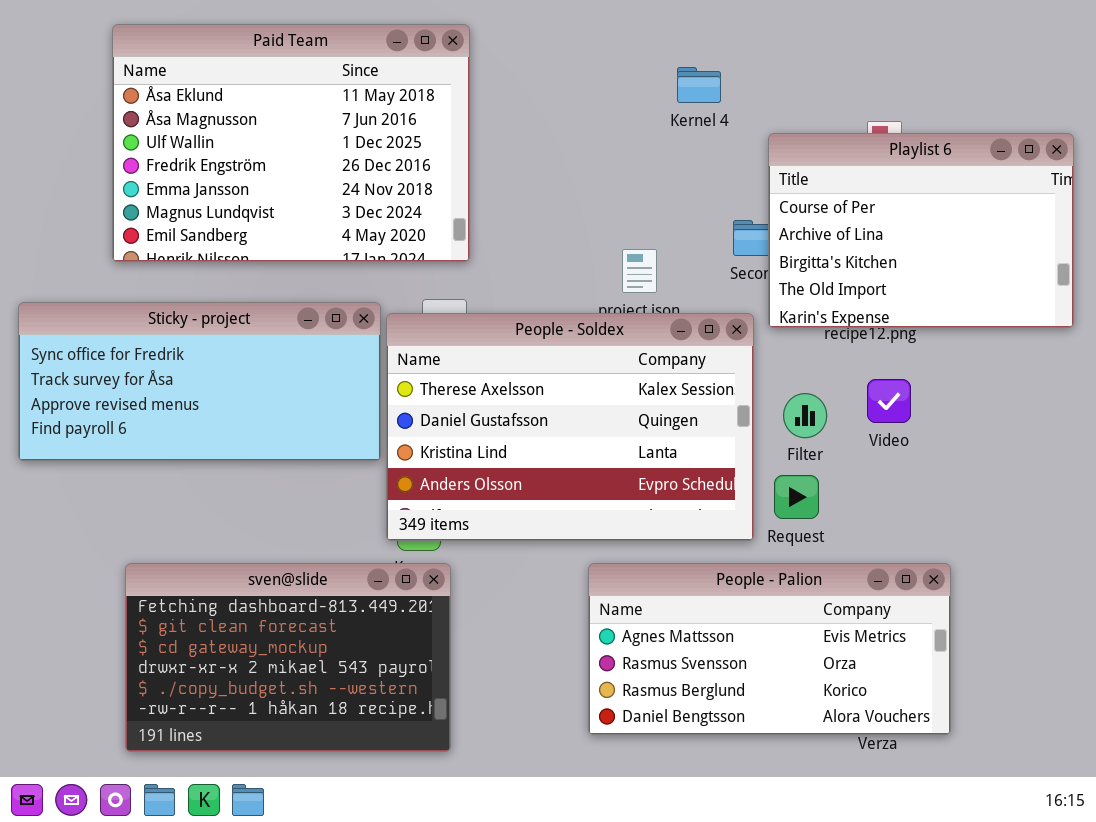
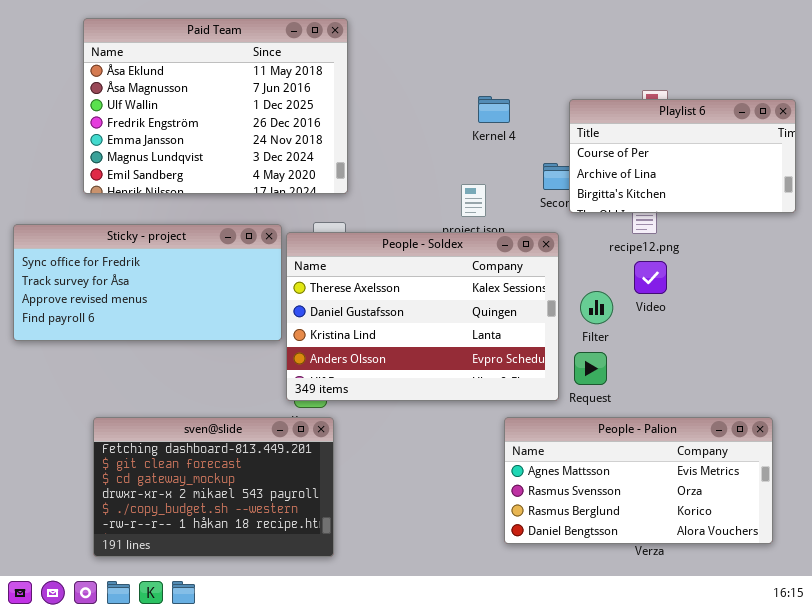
Kernel 4: [677,67,721,103] -> [478,96,510,123], moved
Playlist 6: [768,133,1074,328] -> [569,99,796,213], resized
Video: [867,379,911,423] -> [634,261,667,294], moved
People - Palion: [588,563,951,735] -> [504,417,773,544], moved

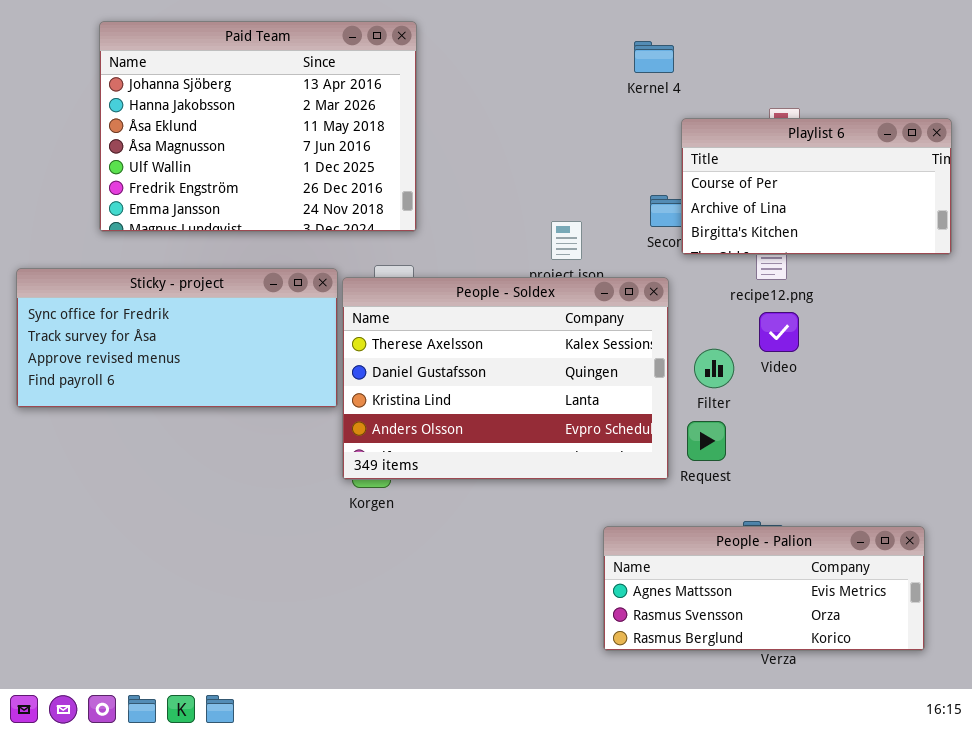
Paid Team: [83,18,348,194] -> [99,21,417,232], scrolled up 2 rows
Kernel 4: [478,96,510,123] -> [634,41,674,73], moved
sven@slide: [93,417,334,557] -> none, closed
People - Palion: [504,417,773,544] -> [603,526,925,651], resized

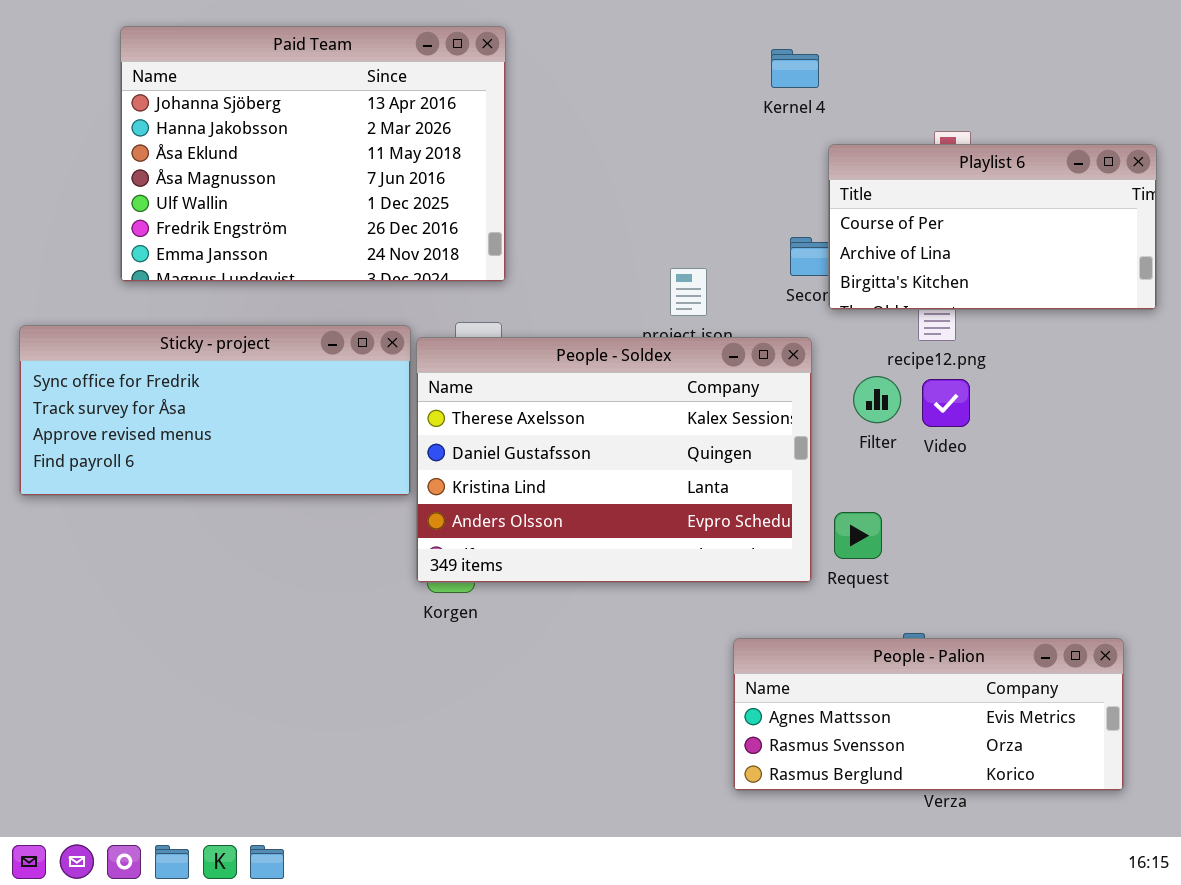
Filter: [694,349,734,388] -> [853,376,901,423], moved

